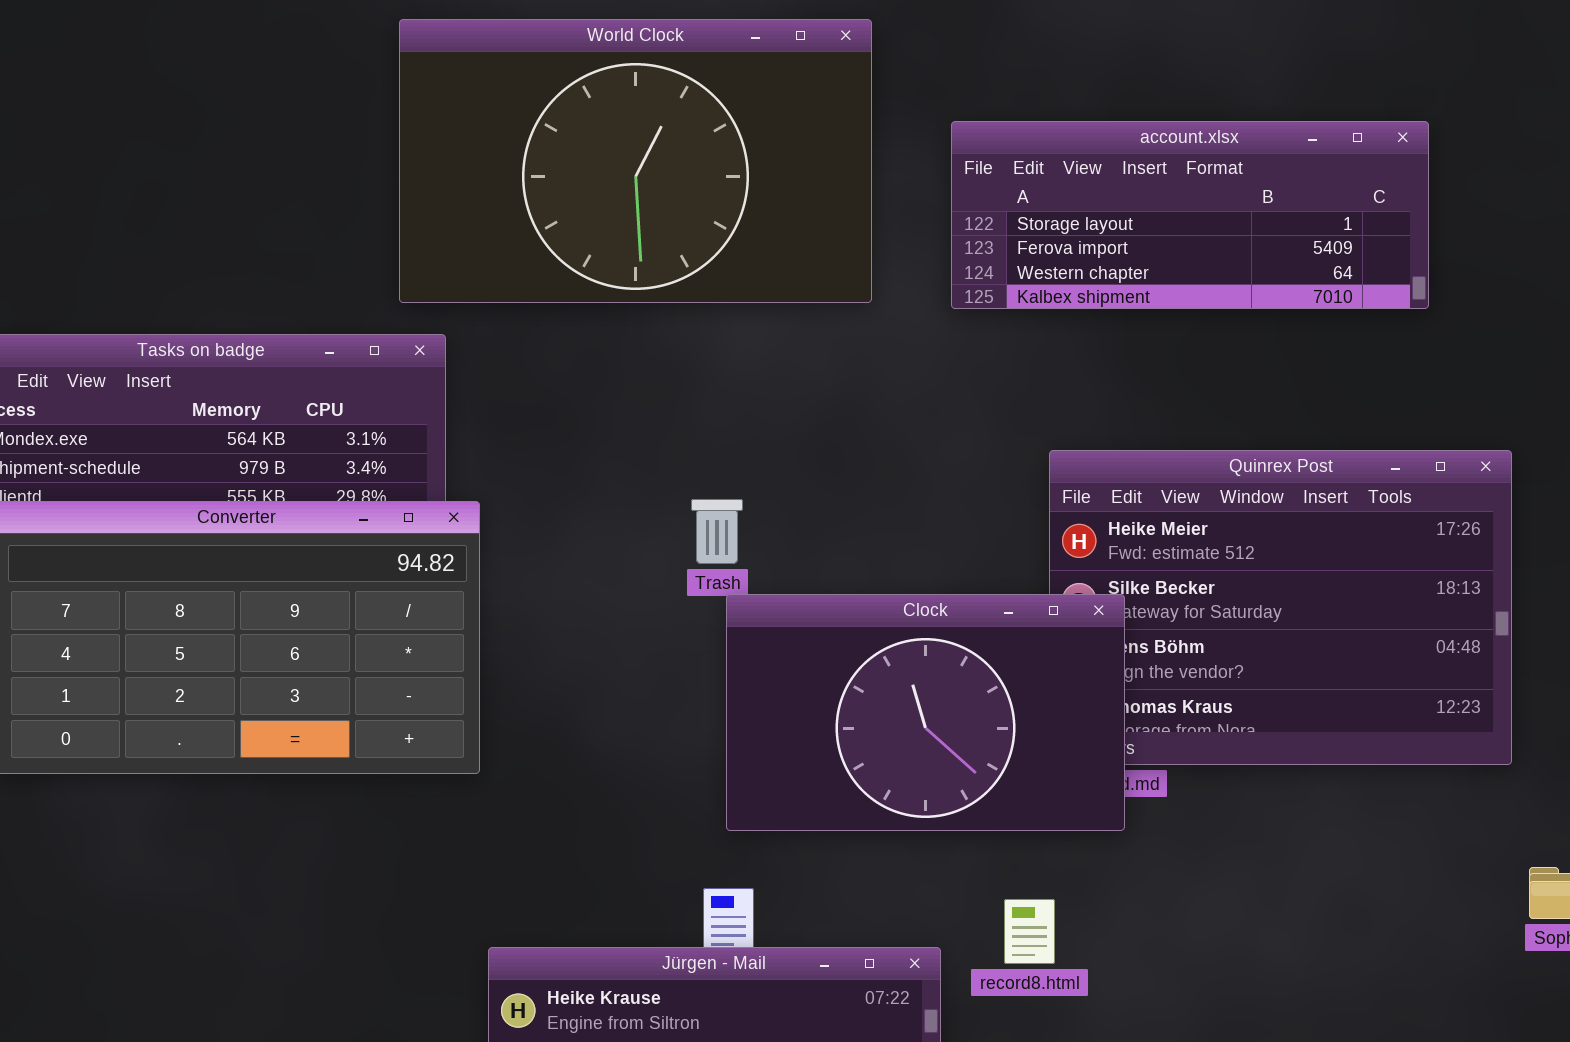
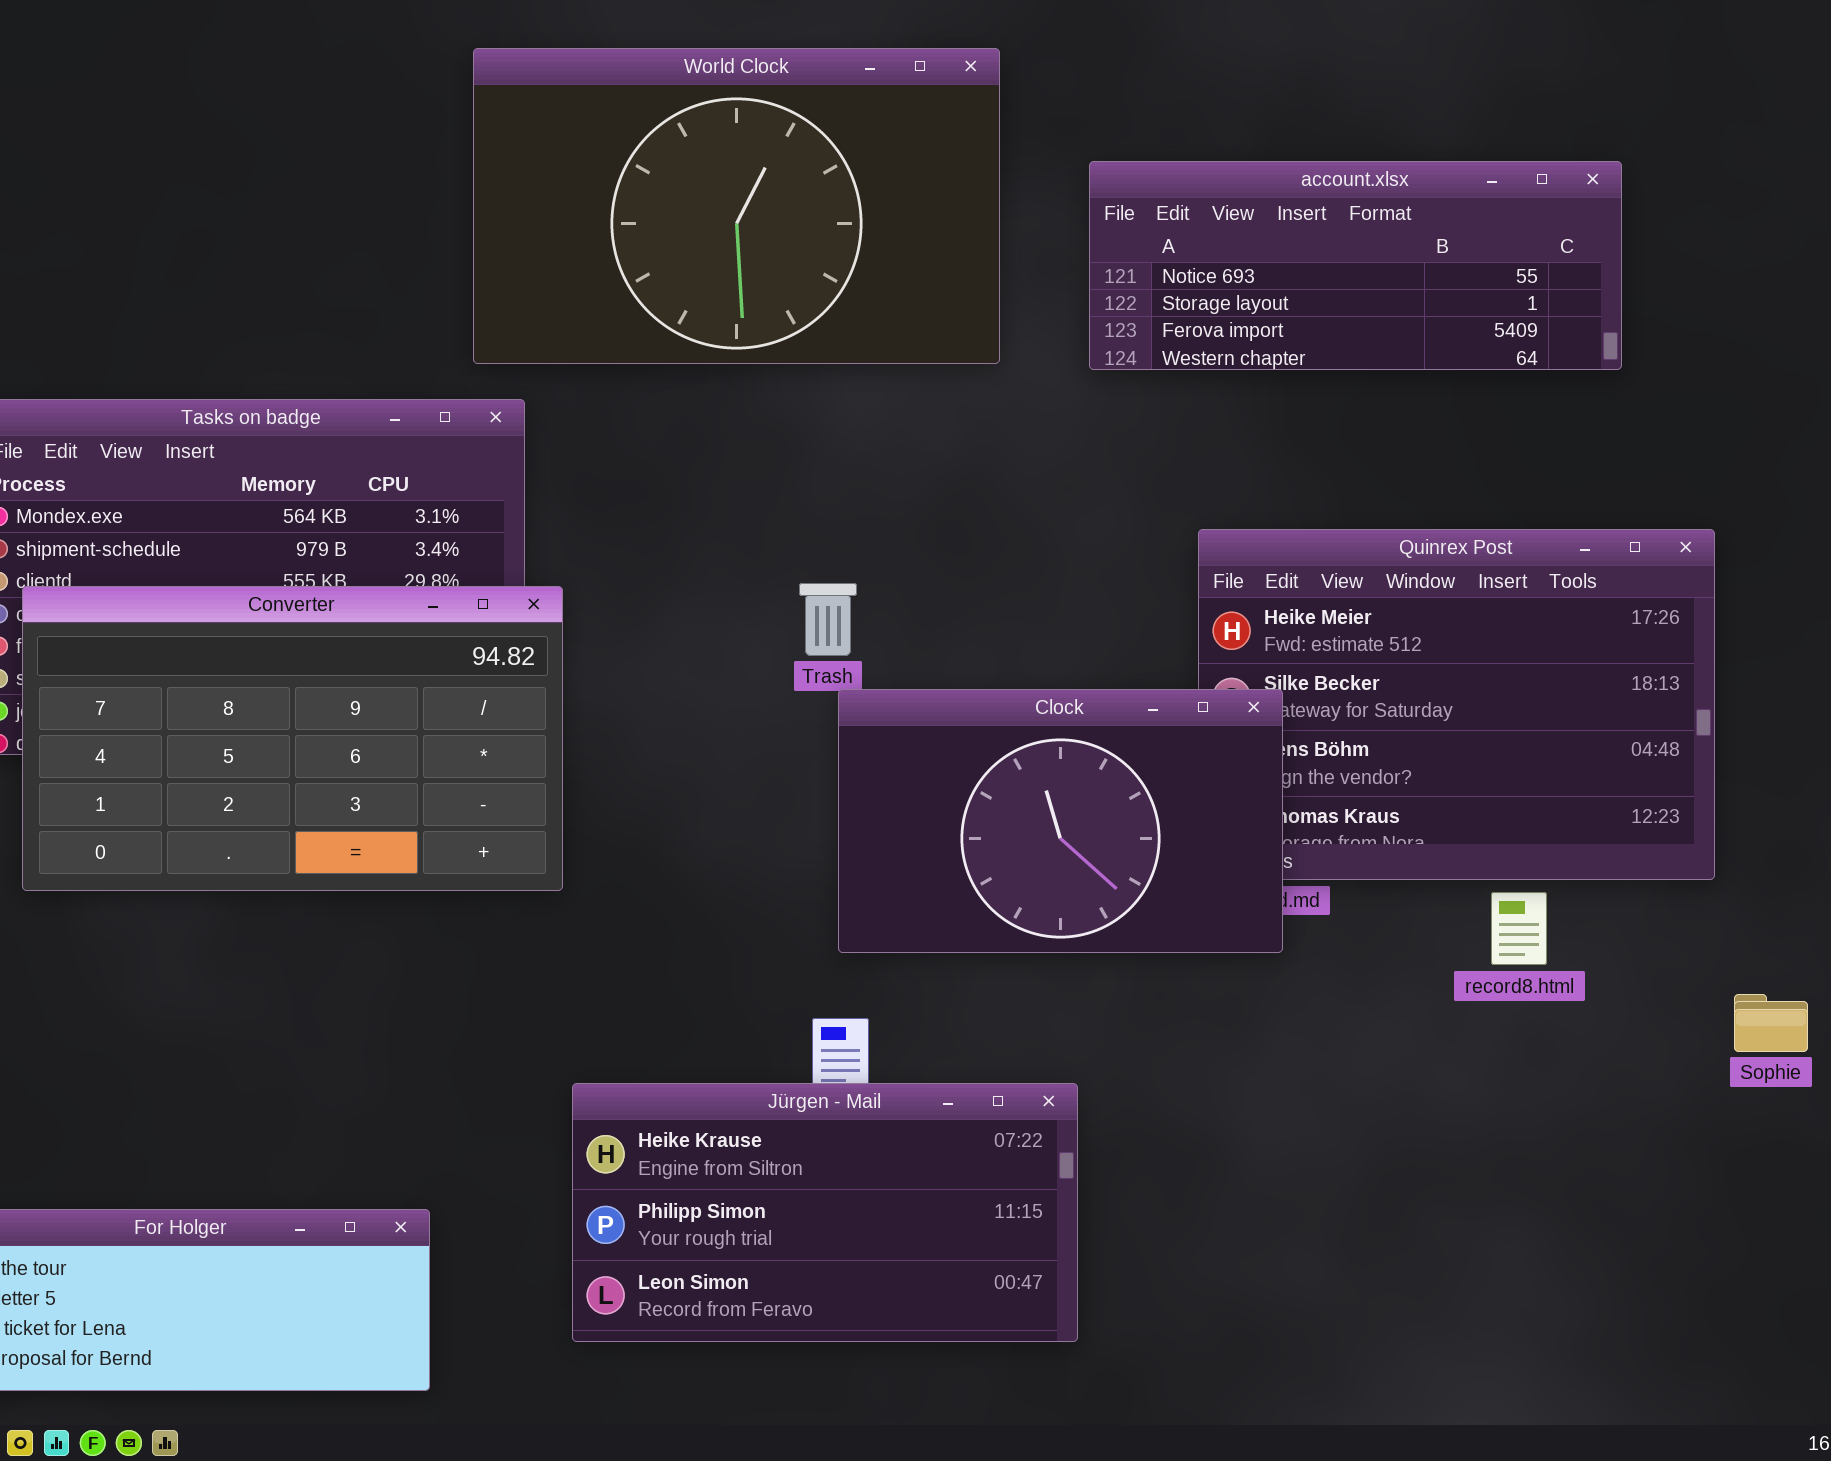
account.xlsx: [951,121,1429,309] -> [1089,161,1622,370], scrolled up 1 row
record8.html: [1004,899,1055,964] -> [1491,892,1547,965], moved

